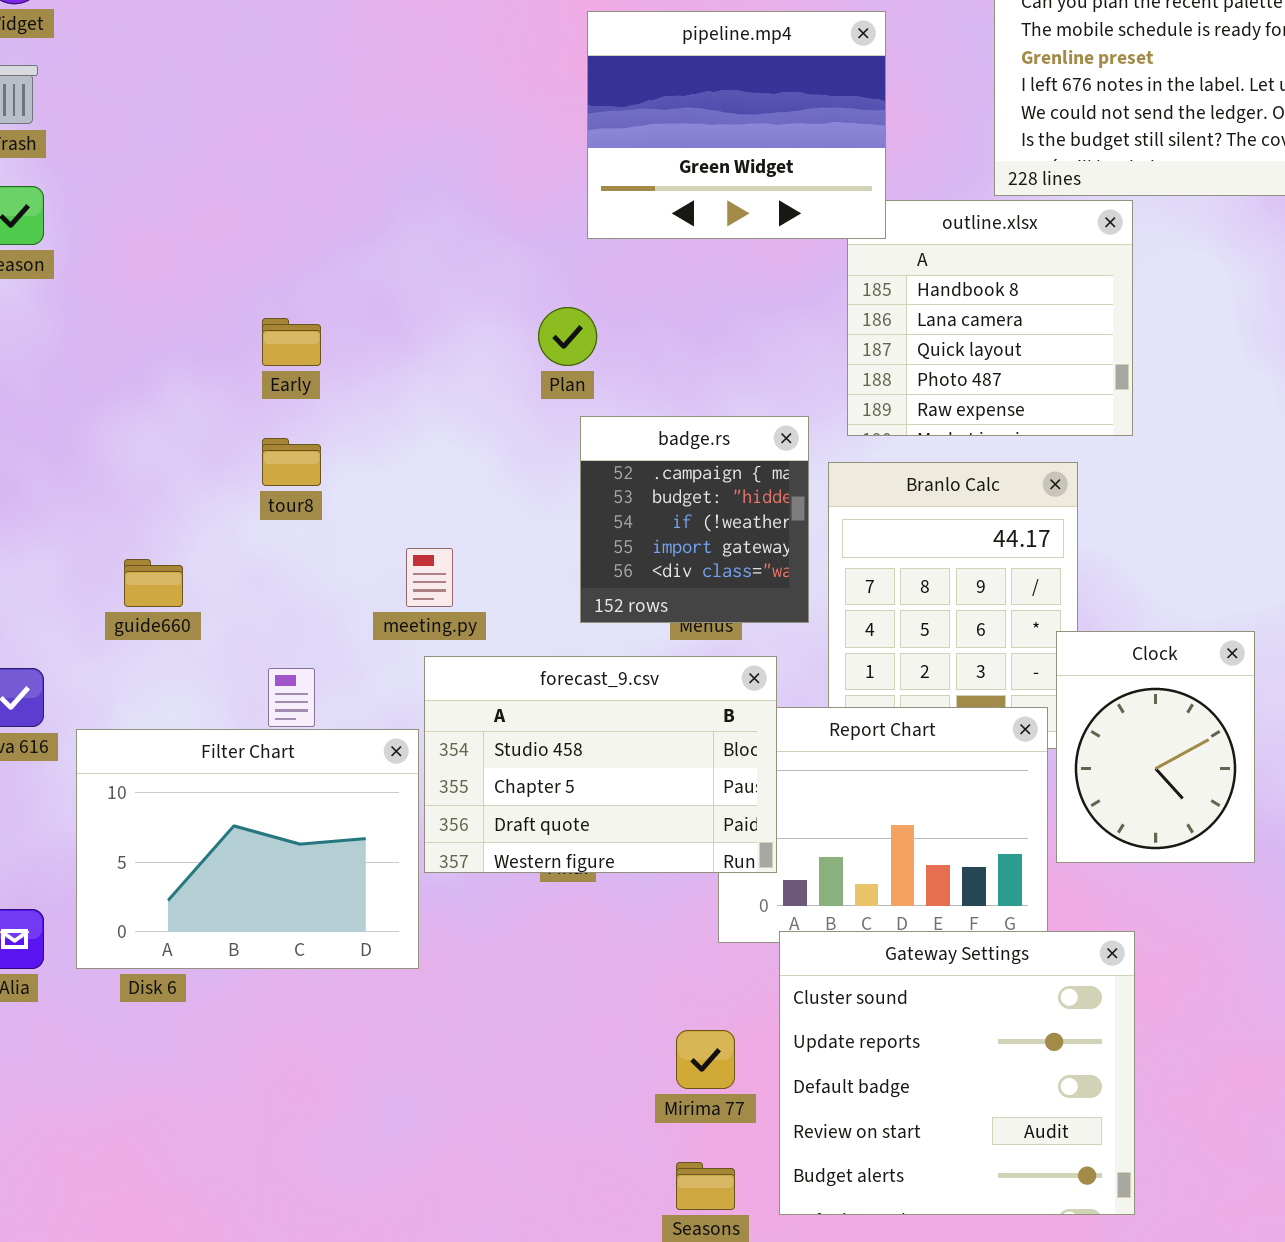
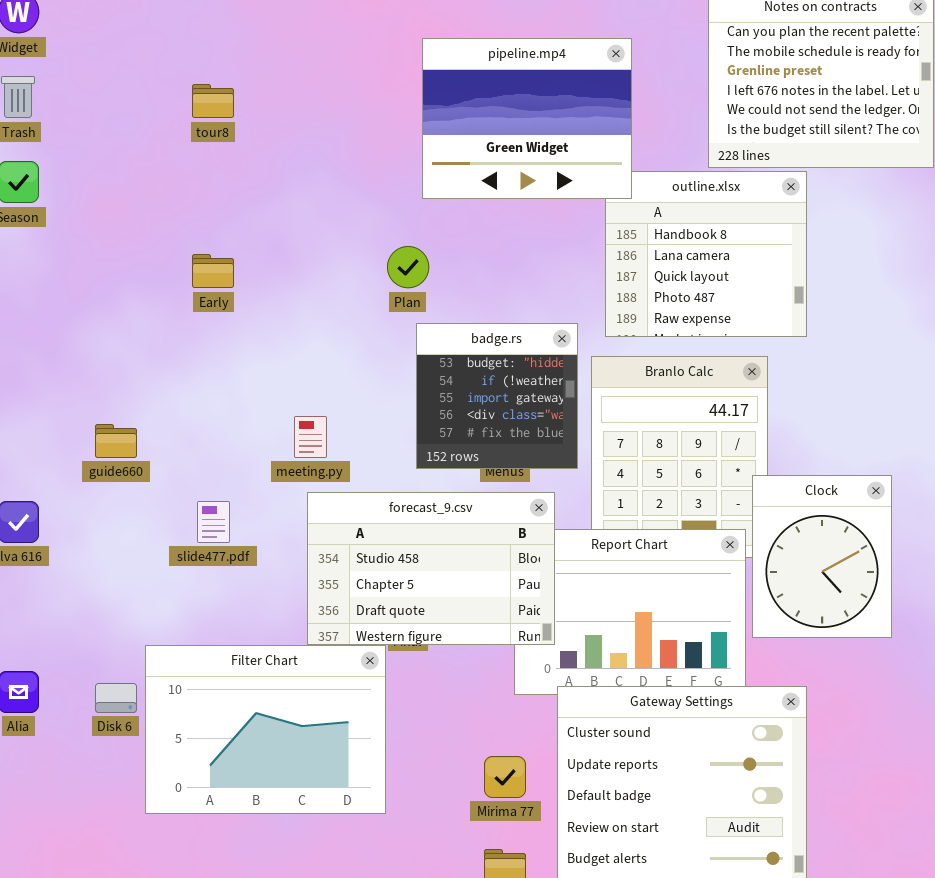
badge.rs: [580,416,809,623] -> [416,323,578,469], scrolled down 1 row
tour8: [262,438,321,486] -> [192,84,234,118], moved
Filter Chart: [76,729,419,969] -> [145,645,386,814], moved

